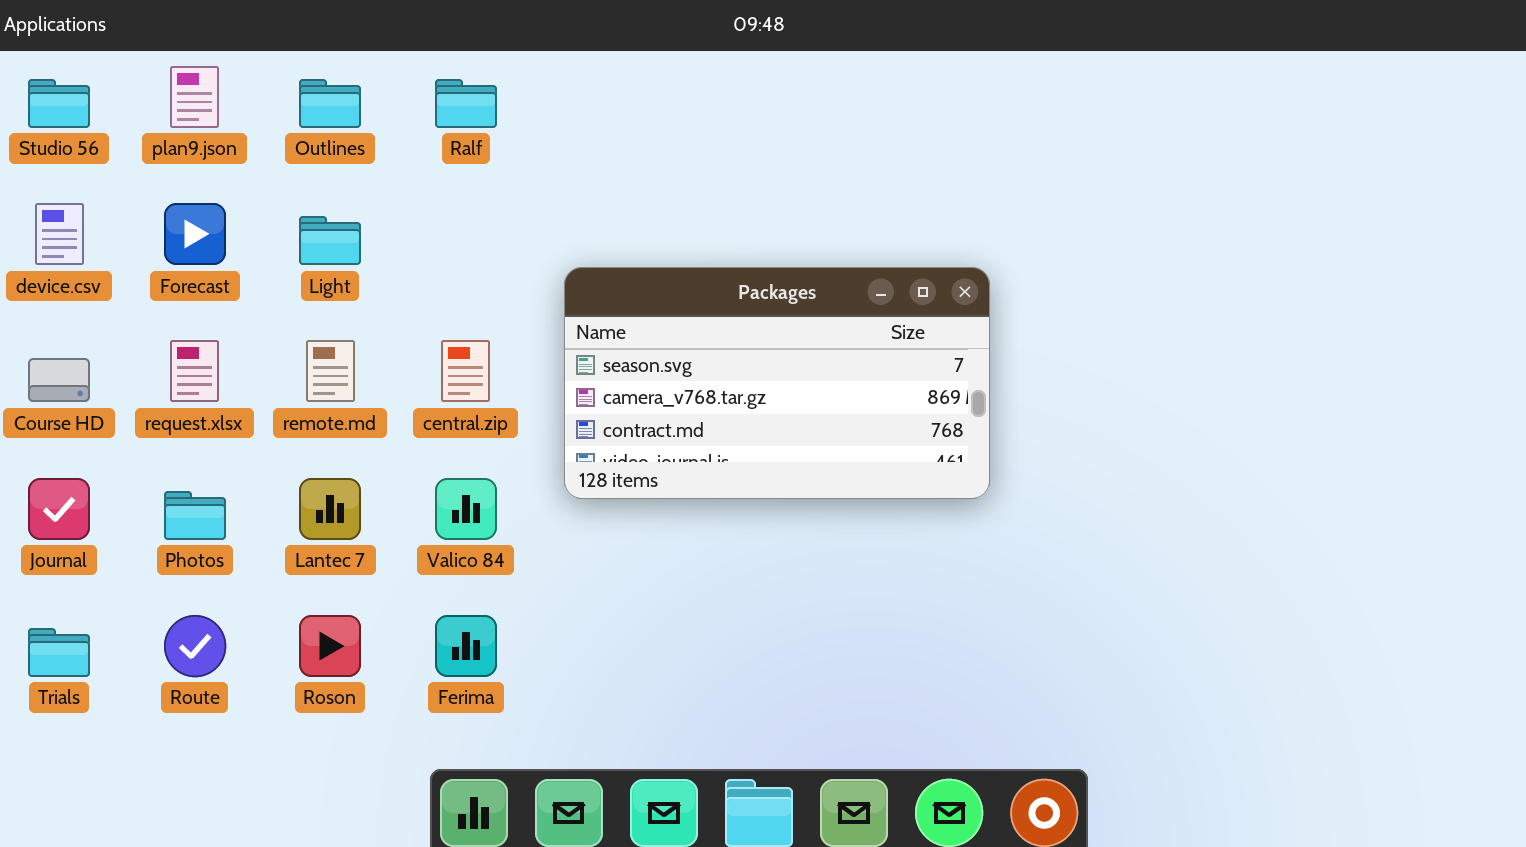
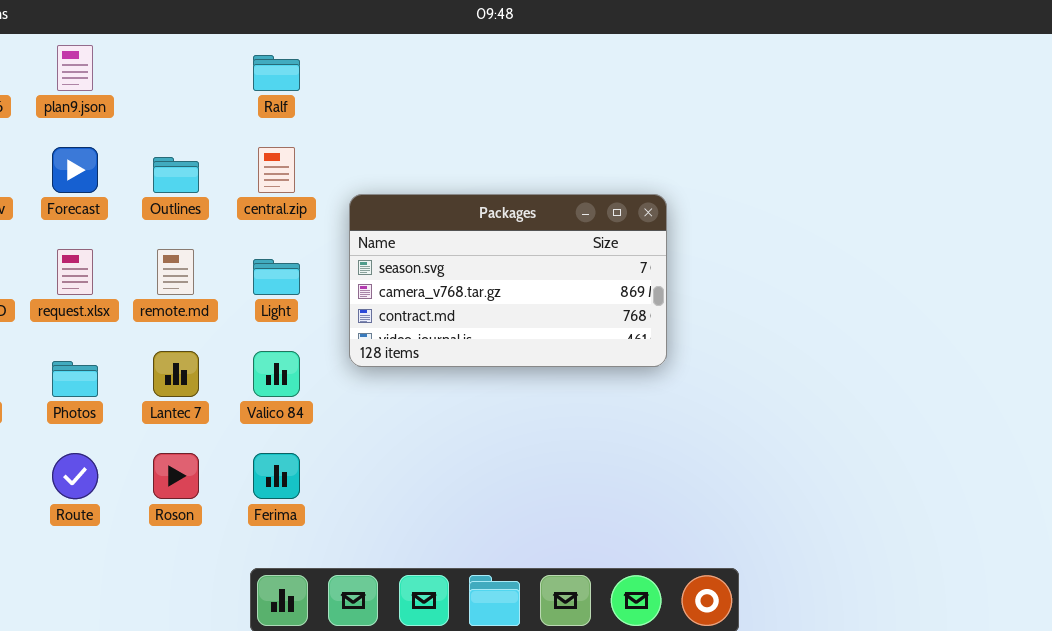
Outlines: [299,79,361,128] -> [153,157,199,193], moved
Light: [299,216,361,265] -> [253,259,300,295], moved
central.zip: [441,340,490,402] -> [258,147,295,193], moved

